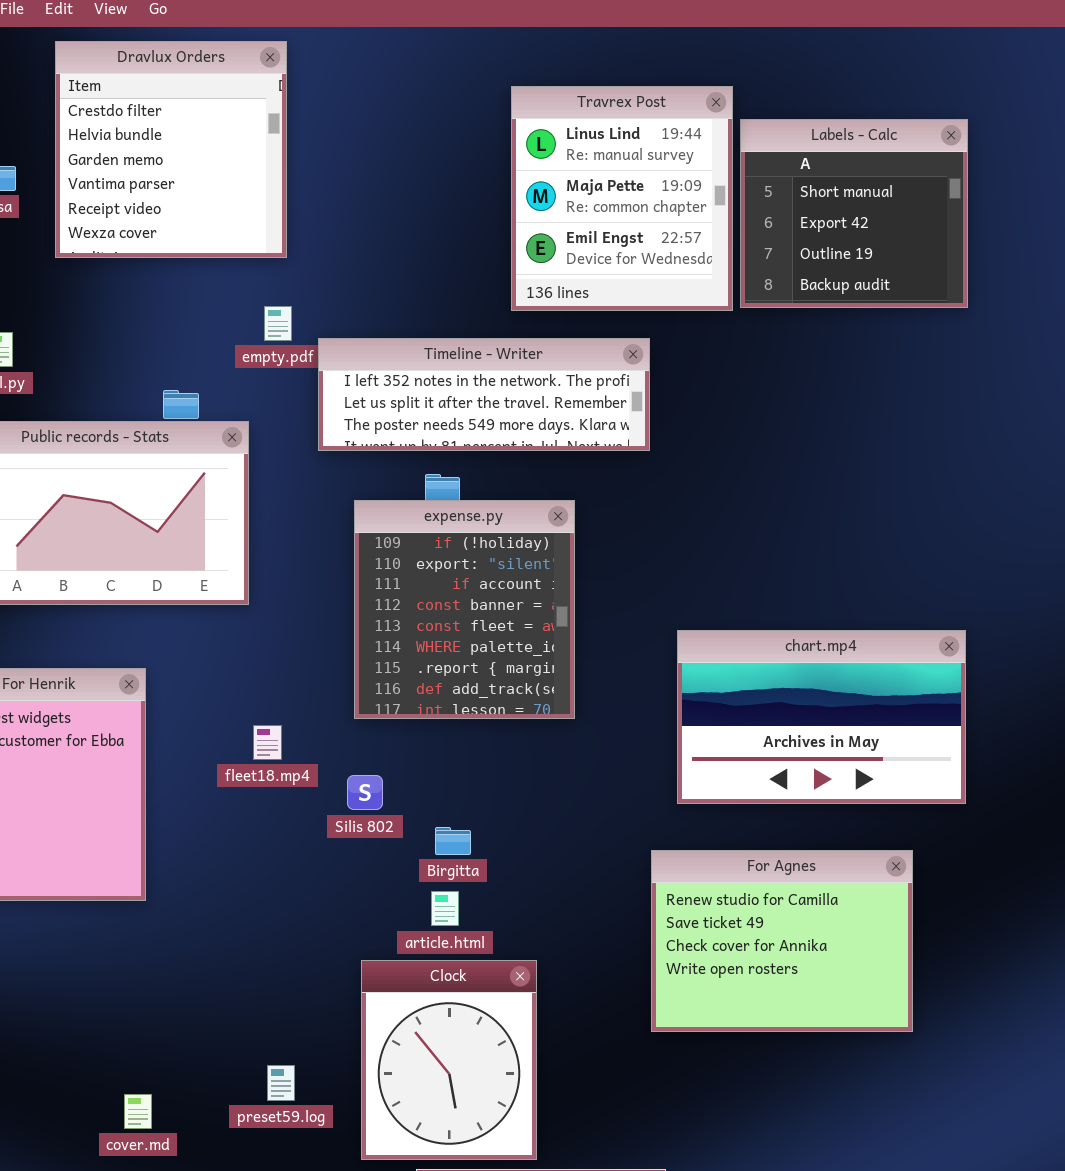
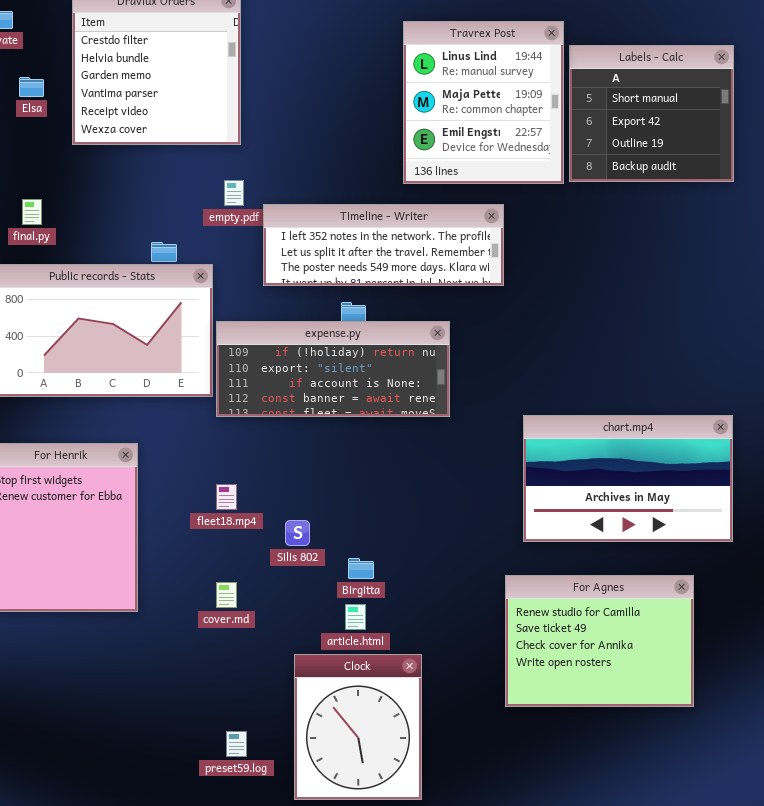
expense.py: [354,500,575,719] -> [216,321,450,417], resized
cover.md: [124,1094,152,1129] -> [216,582,237,608], moved

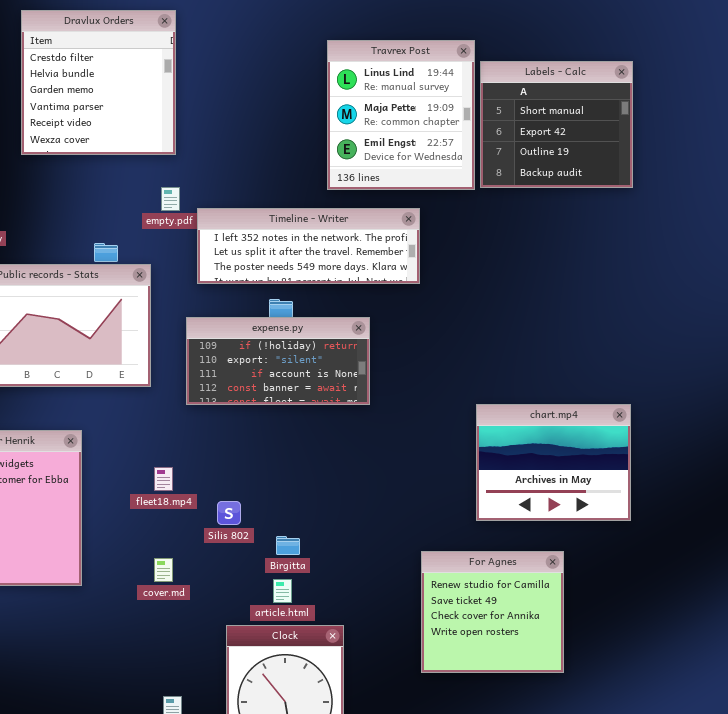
expense.py: [216,321,450,417] -> [186,317,370,405], resized
chart.mp4: [523,415,733,542] -> [476,404,631,521], resized
For Agnes: [505,575,694,707] -> [421,551,564,673], resized

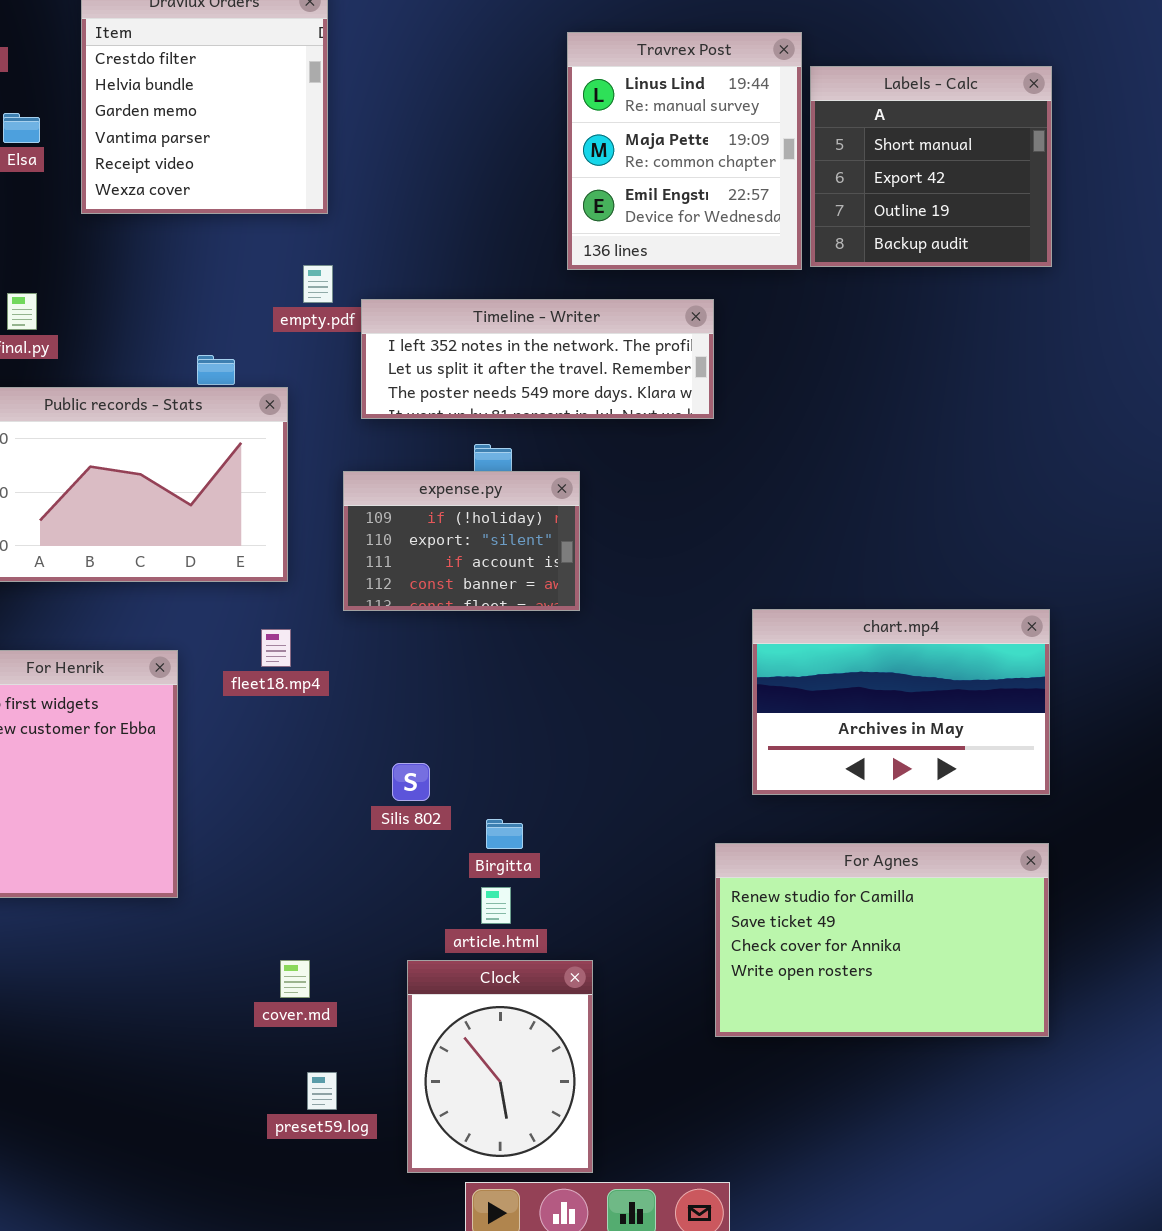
expense.py: [186,317,370,405] -> [343,471,580,611], resized
chart.mp4: [476,404,631,521] -> [752,609,1050,795], resized
fleet18.mp4: [154,467,173,491] -> [261,629,291,667], moved
For Agnes: [421,551,564,673] -> [715,843,1049,1037], resized
cover.md: [154,558,173,582] -> [280,960,310,998], moved

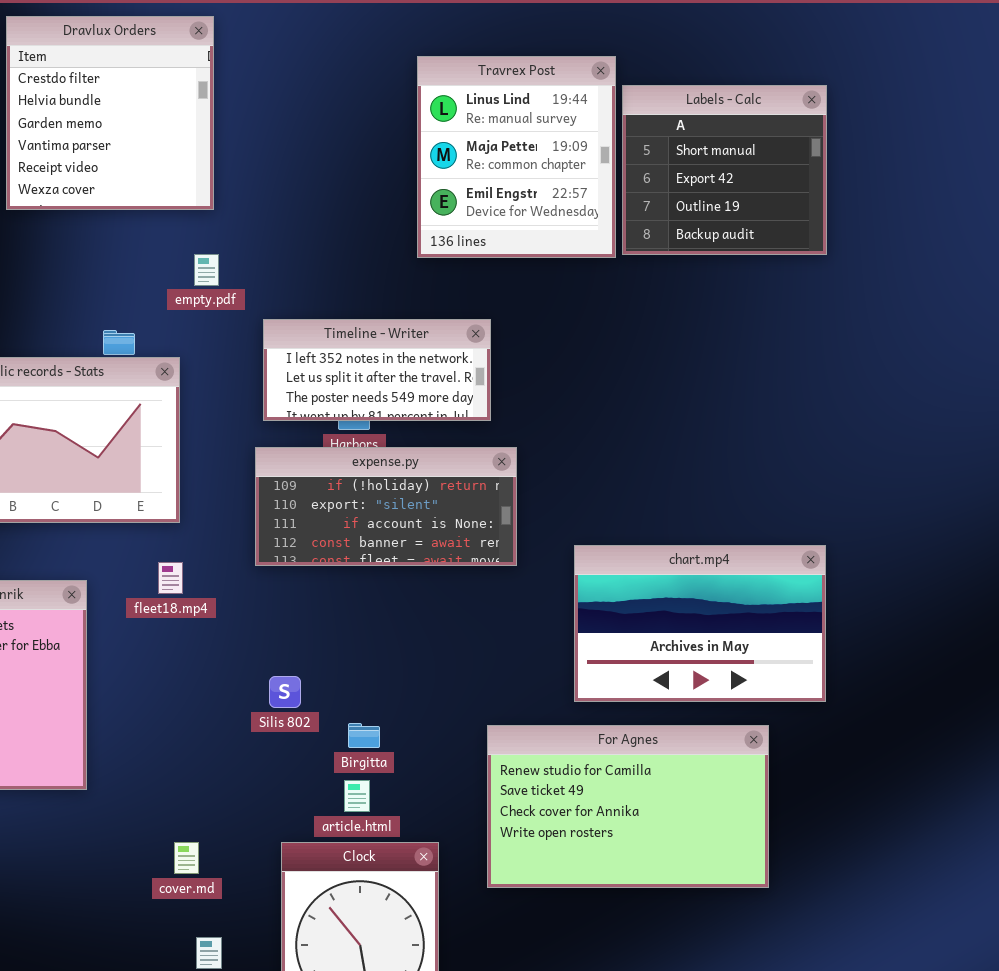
Timeline - Writer: [361,299,714,419] -> [263,319,491,421], moved, resized
expense.py: [343,471,580,611] -> [255,447,517,566], moved, resized
For Agnes: [715,843,1049,1037] -> [487,725,769,888], moved

